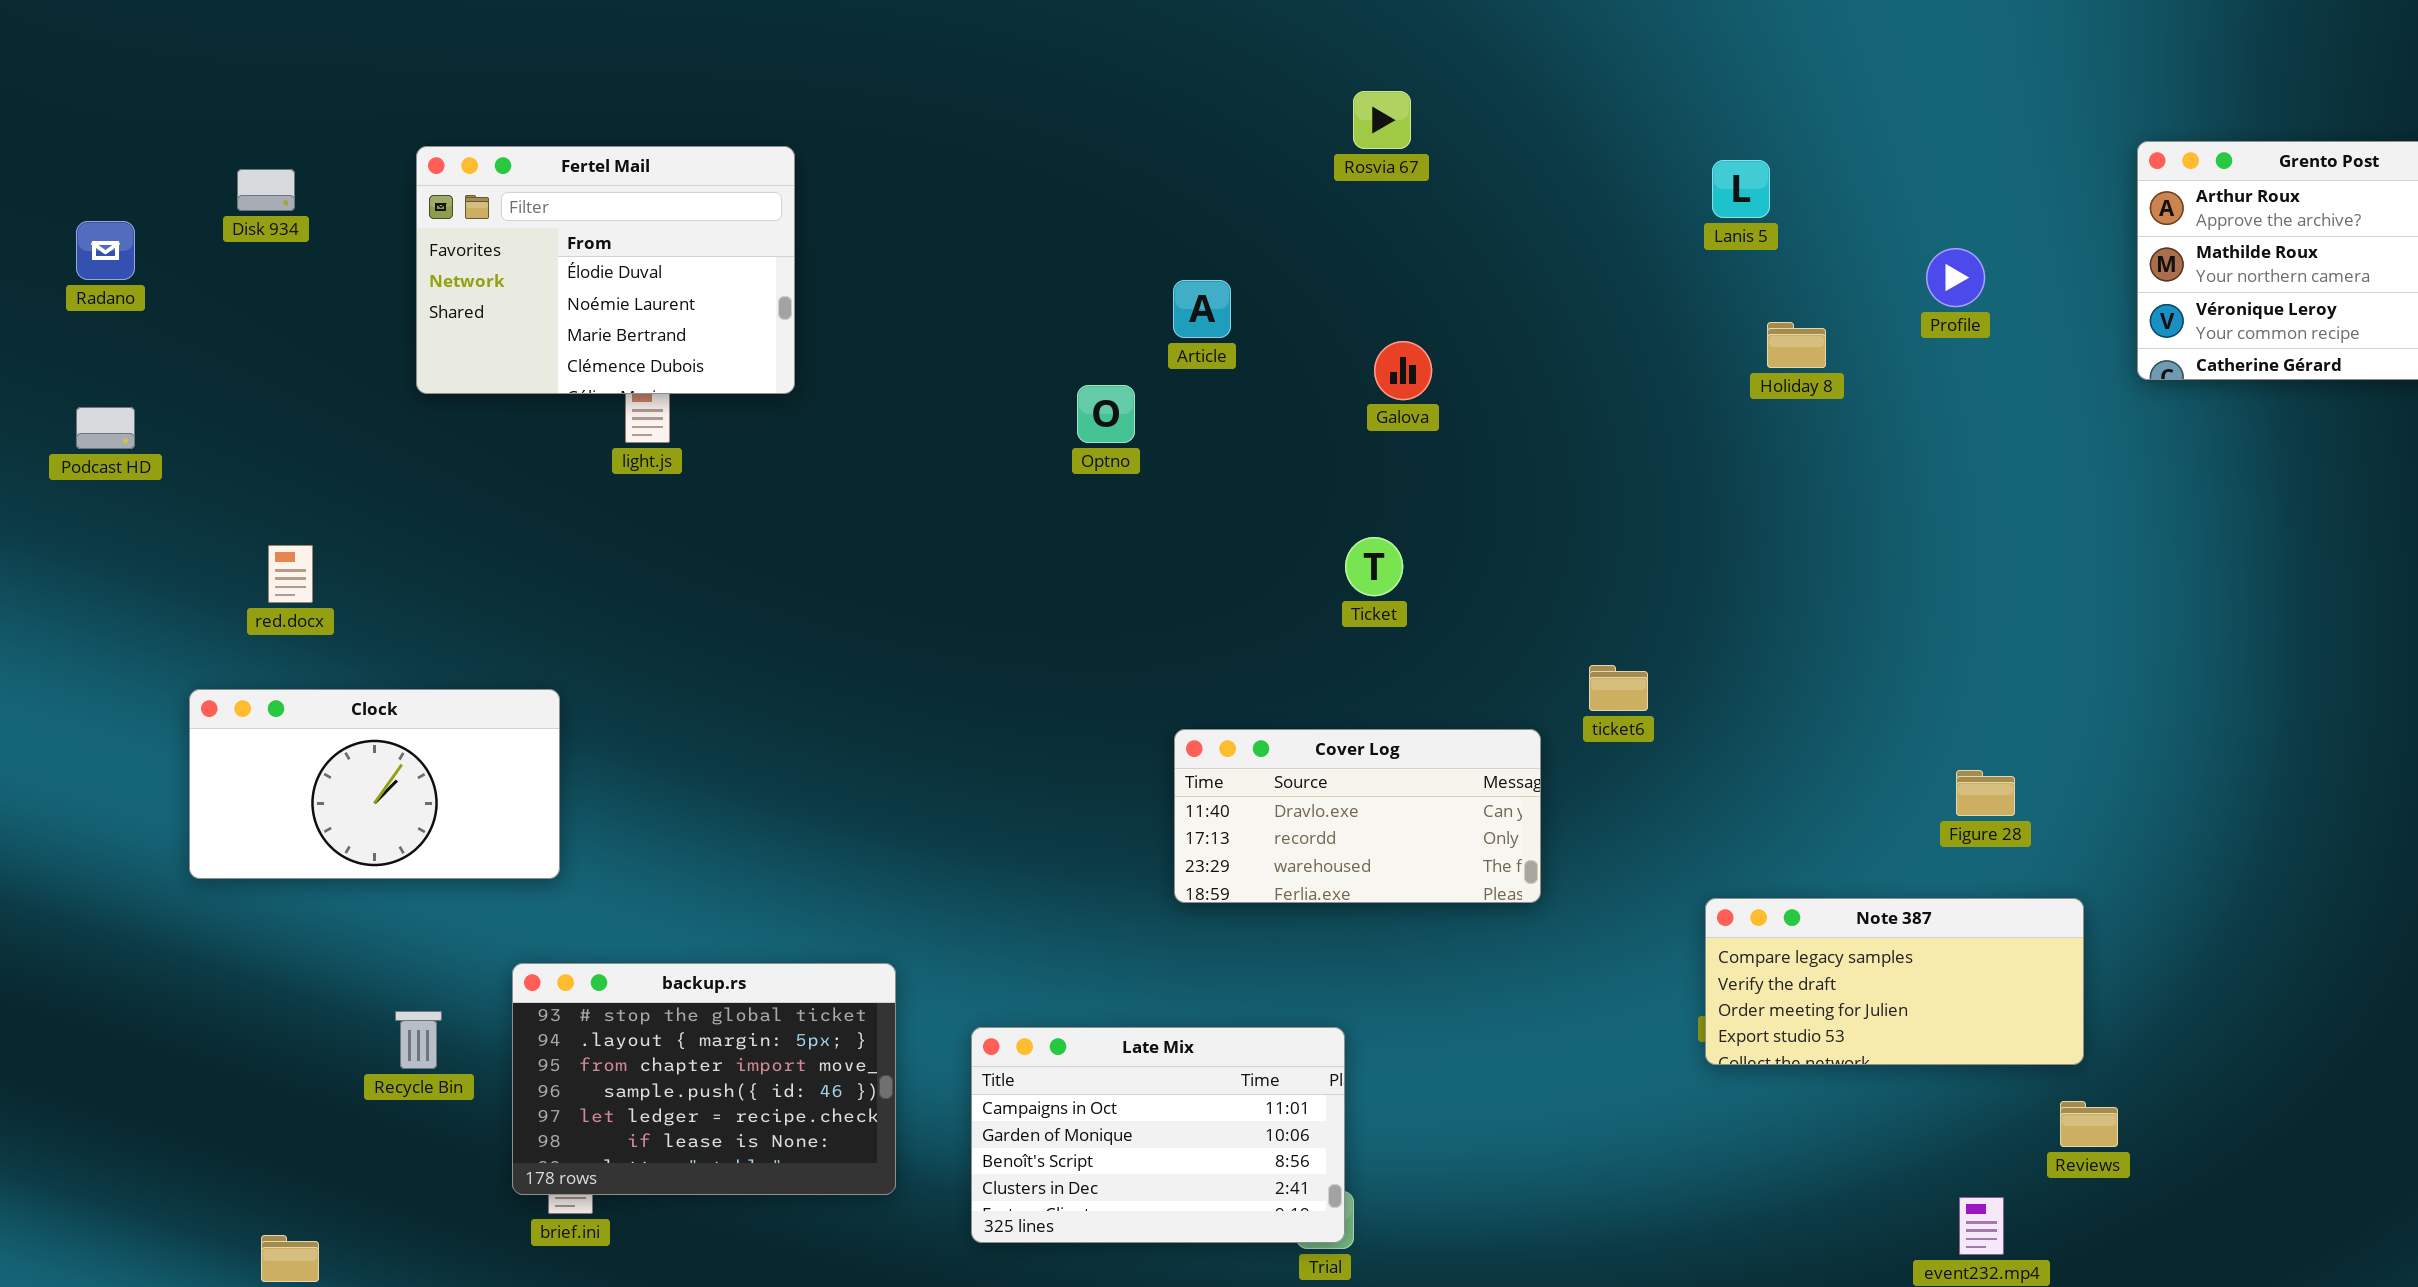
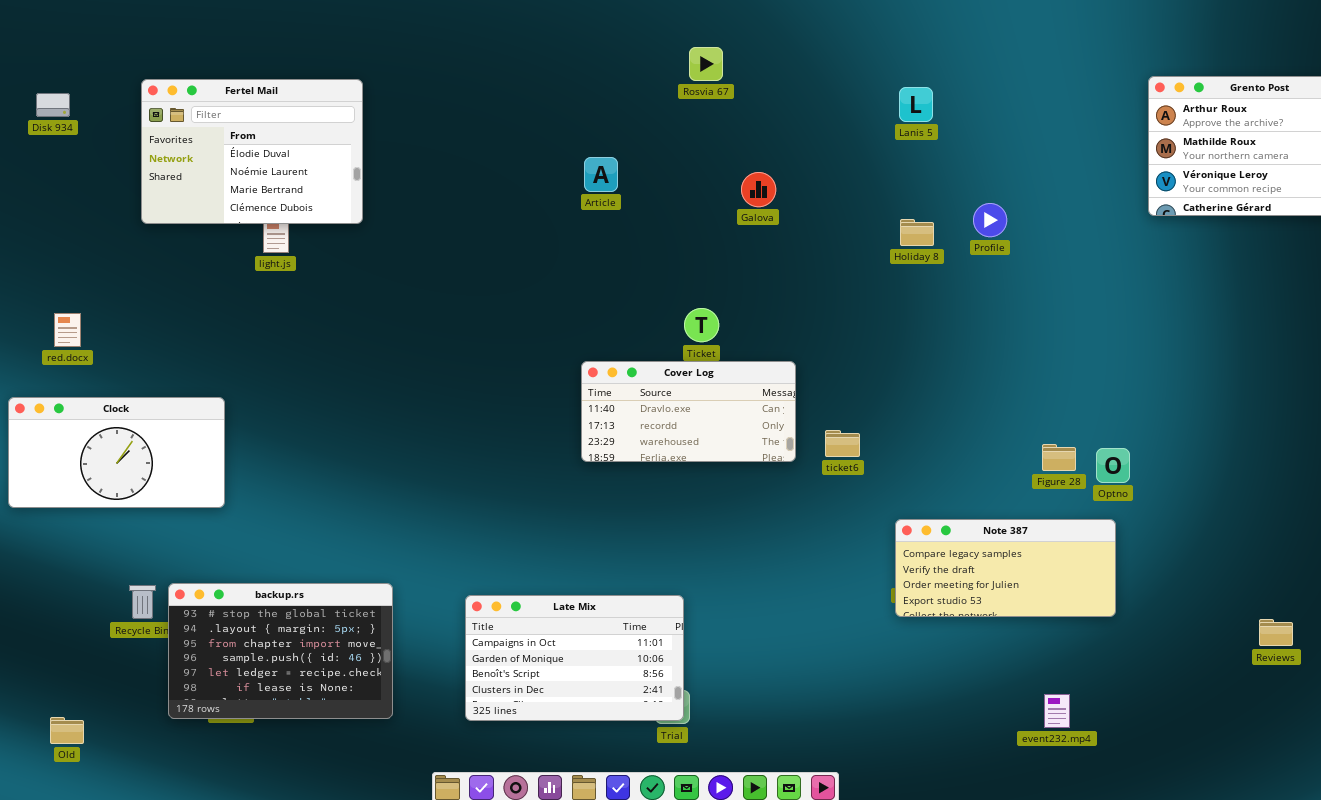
Profile: [1926,248,1985,307] -> [973,203,1007,237], moved
Holiday 8: [1767,322,1826,368] -> [900,219,934,246], moved
Galova: [1374,341,1432,400] -> [741,172,776,207], moved
Optno: [1077,385,1135,443] -> [1096,448,1130,483], moved
ticket6: [1589,665,1648,711] -> [825,430,860,457], moved
Cover Log: [1174,729,1541,903] -> [581,361,796,462], moved
backup.rs: [512,963,896,1195] -> [168,583,393,719], moved
Reviews: [2060,1101,2118,1147] -> [1259,619,1293,646], moved

